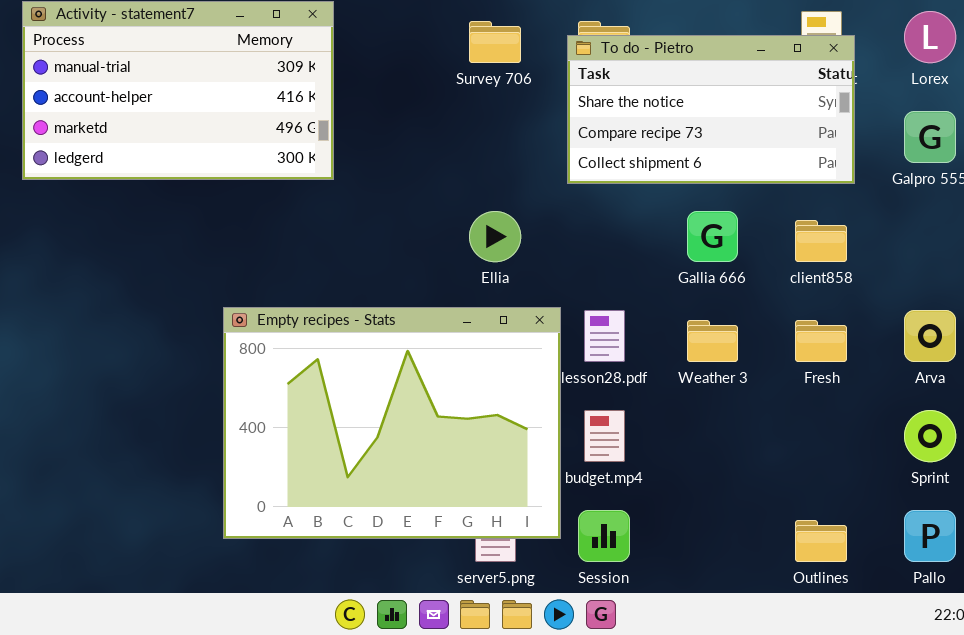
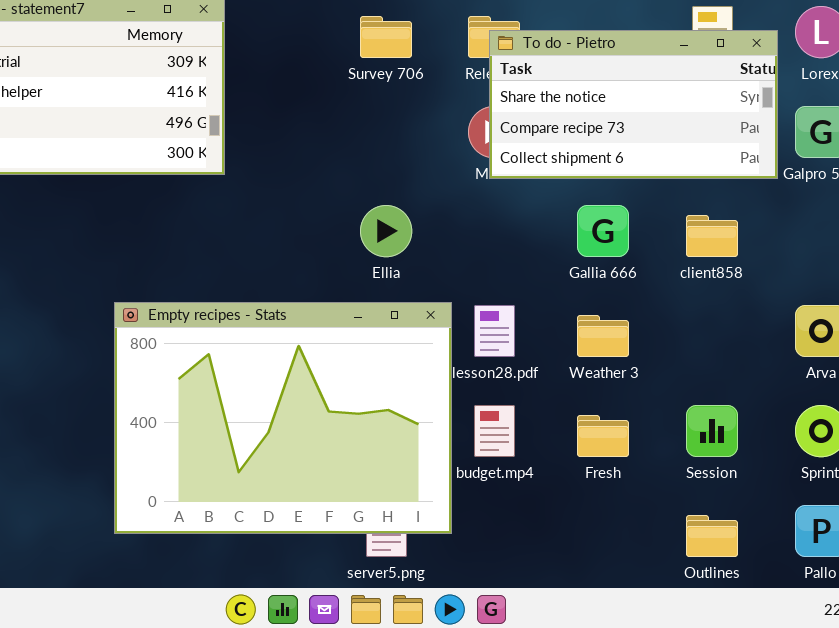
To do - Pietro: [567,35,855,184] -> [489,30,778,179], moved
Fresh: [795,320,847,362] -> [577,415,629,457], moved
Session: [578,510,630,562] -> [686,405,738,457], moved

